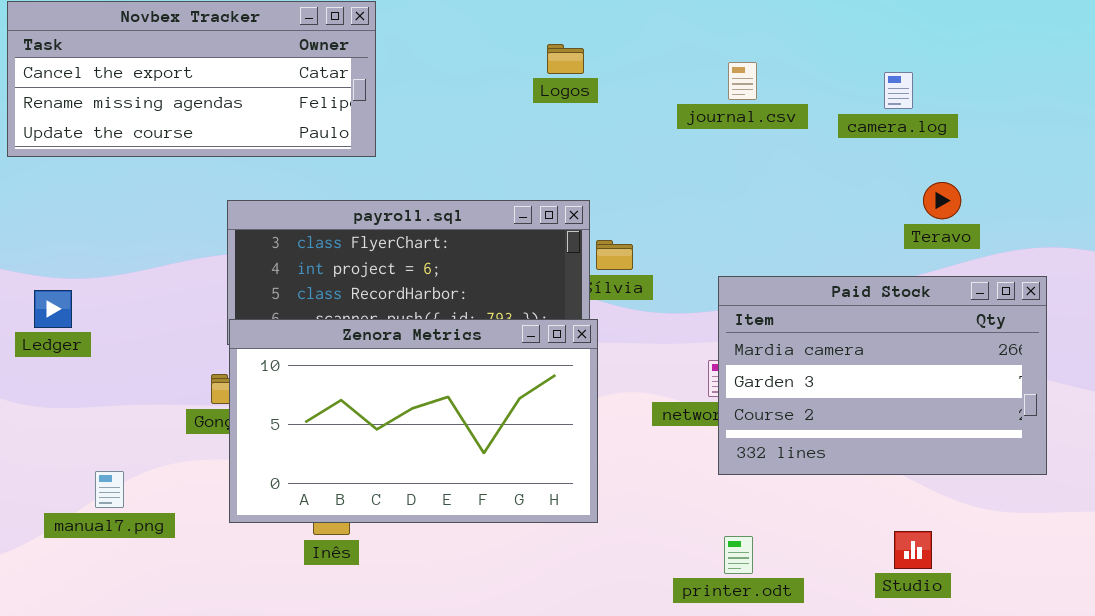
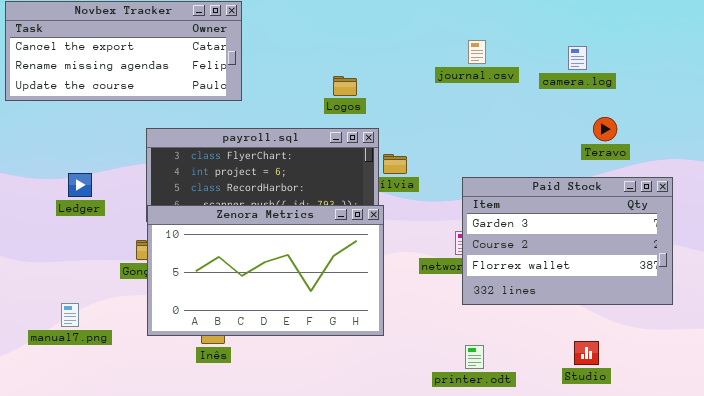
Logos: [547,44,584,74] -> [333,76,357,96], moved
Paid Stock: [718,276,1047,475] -> [462,177,673,305], scrolled down 1 row
Ledger: [34,290,72,328] -> [68,173,92,197], moved

